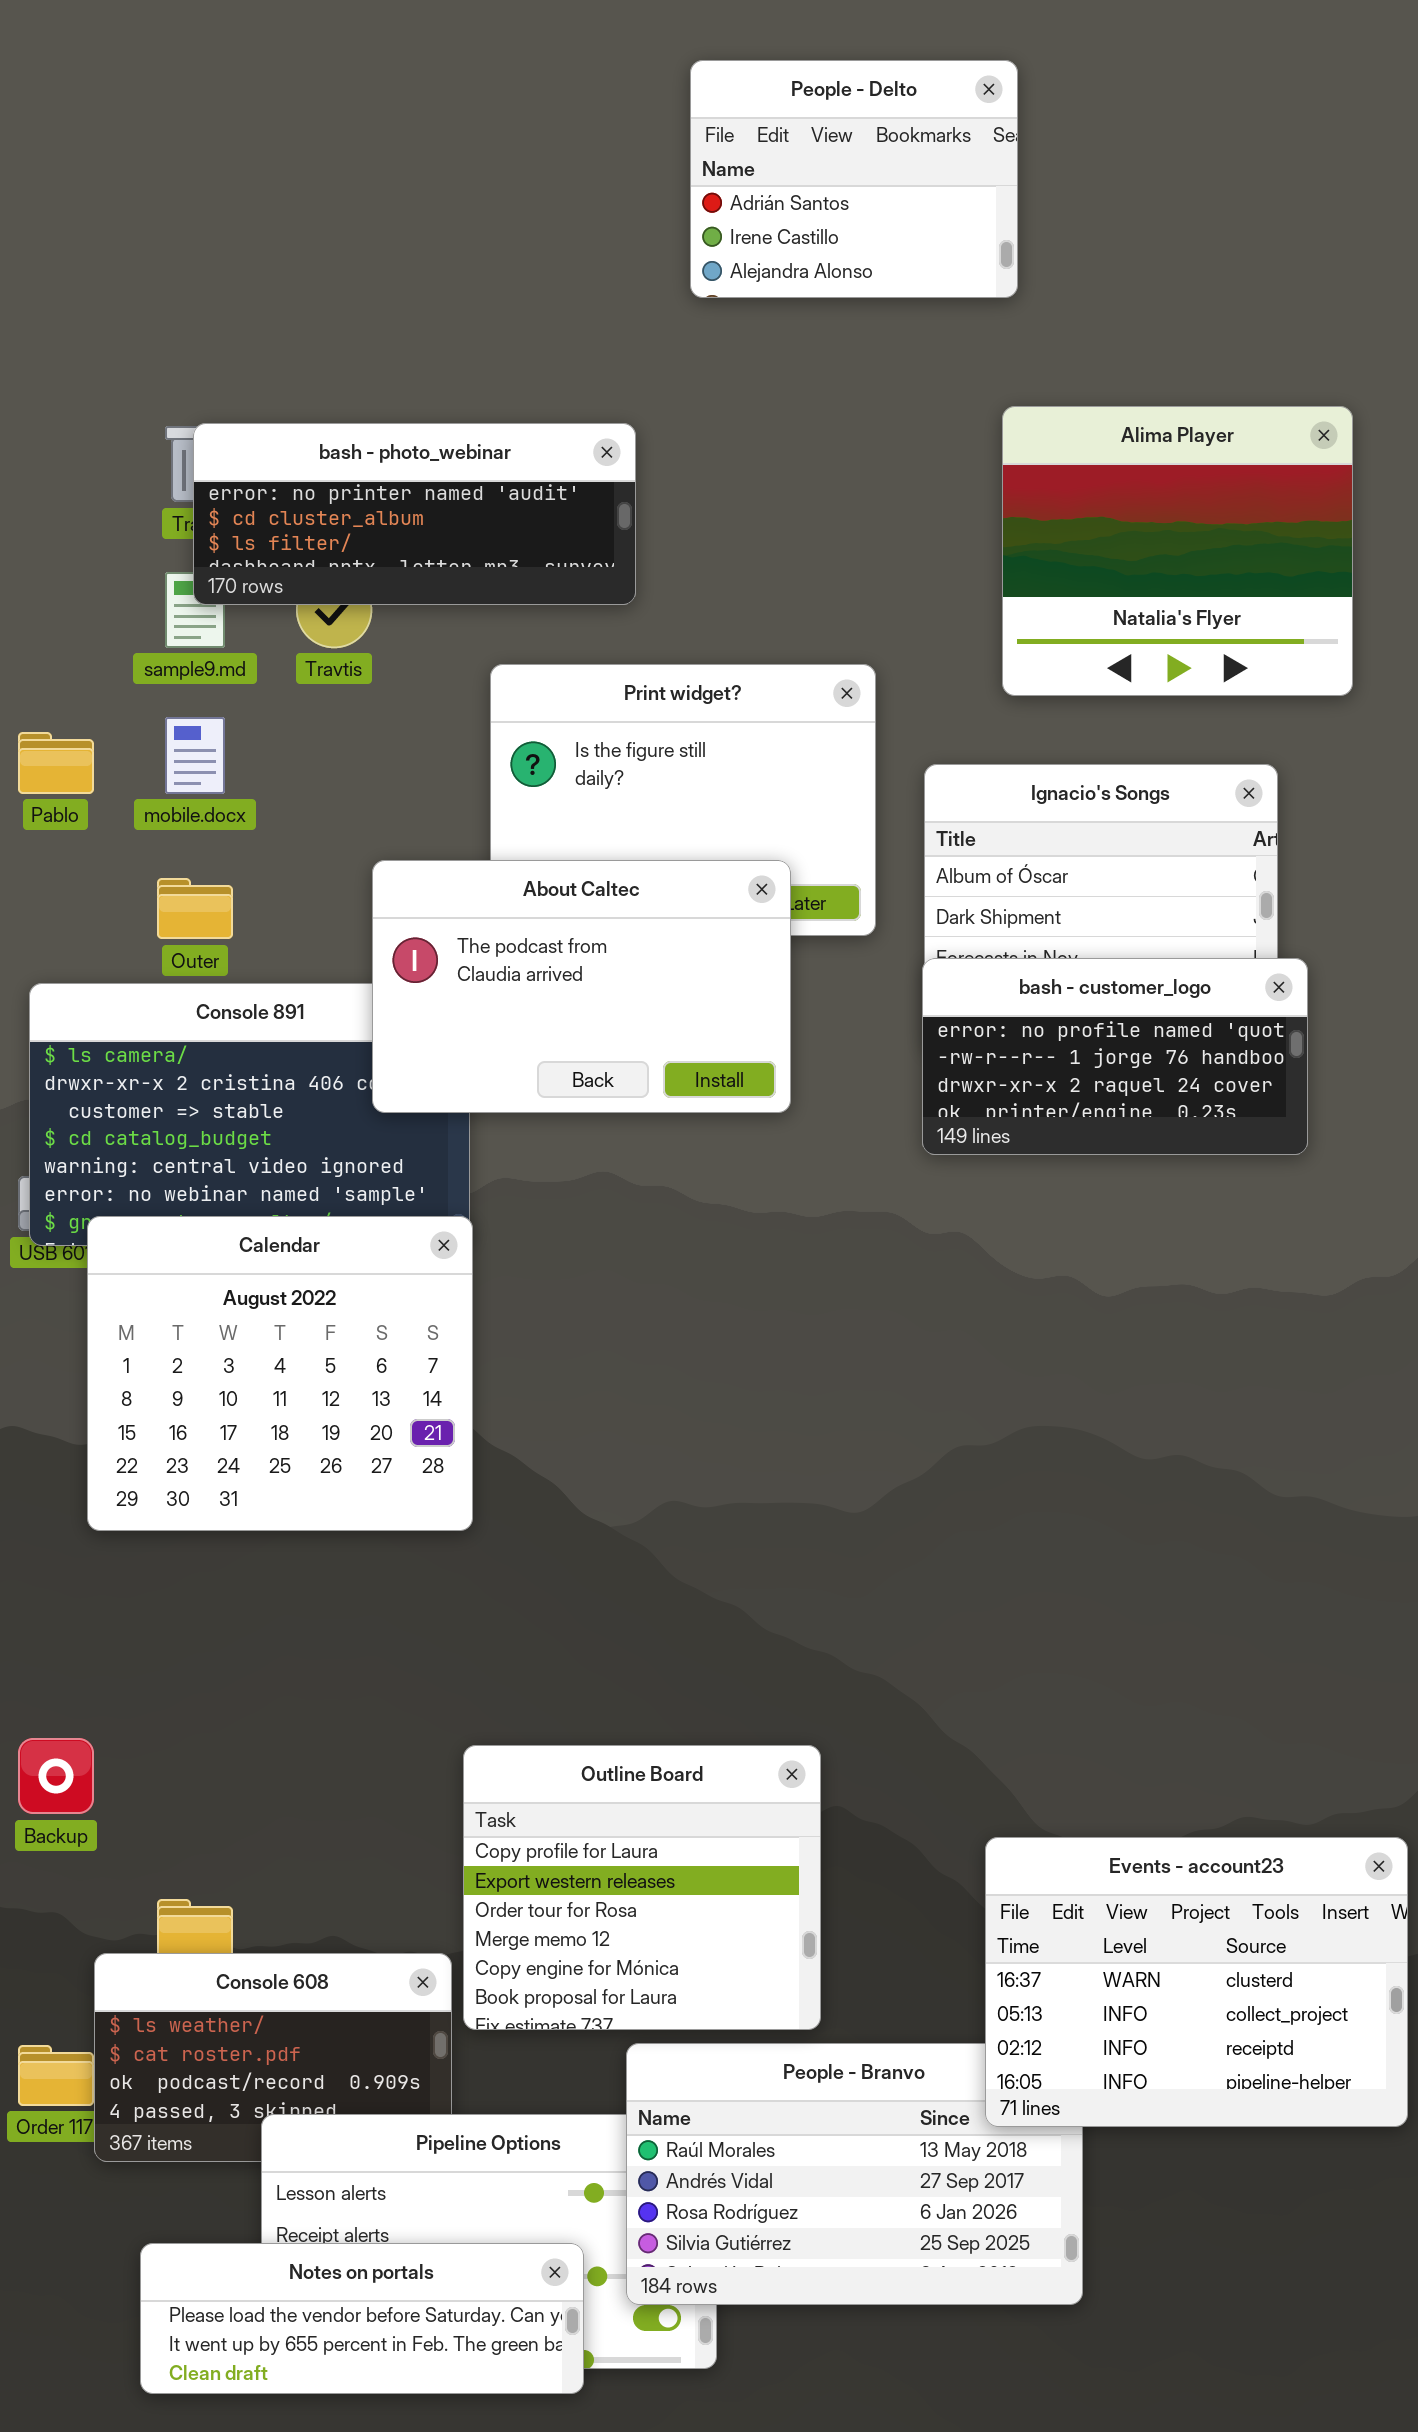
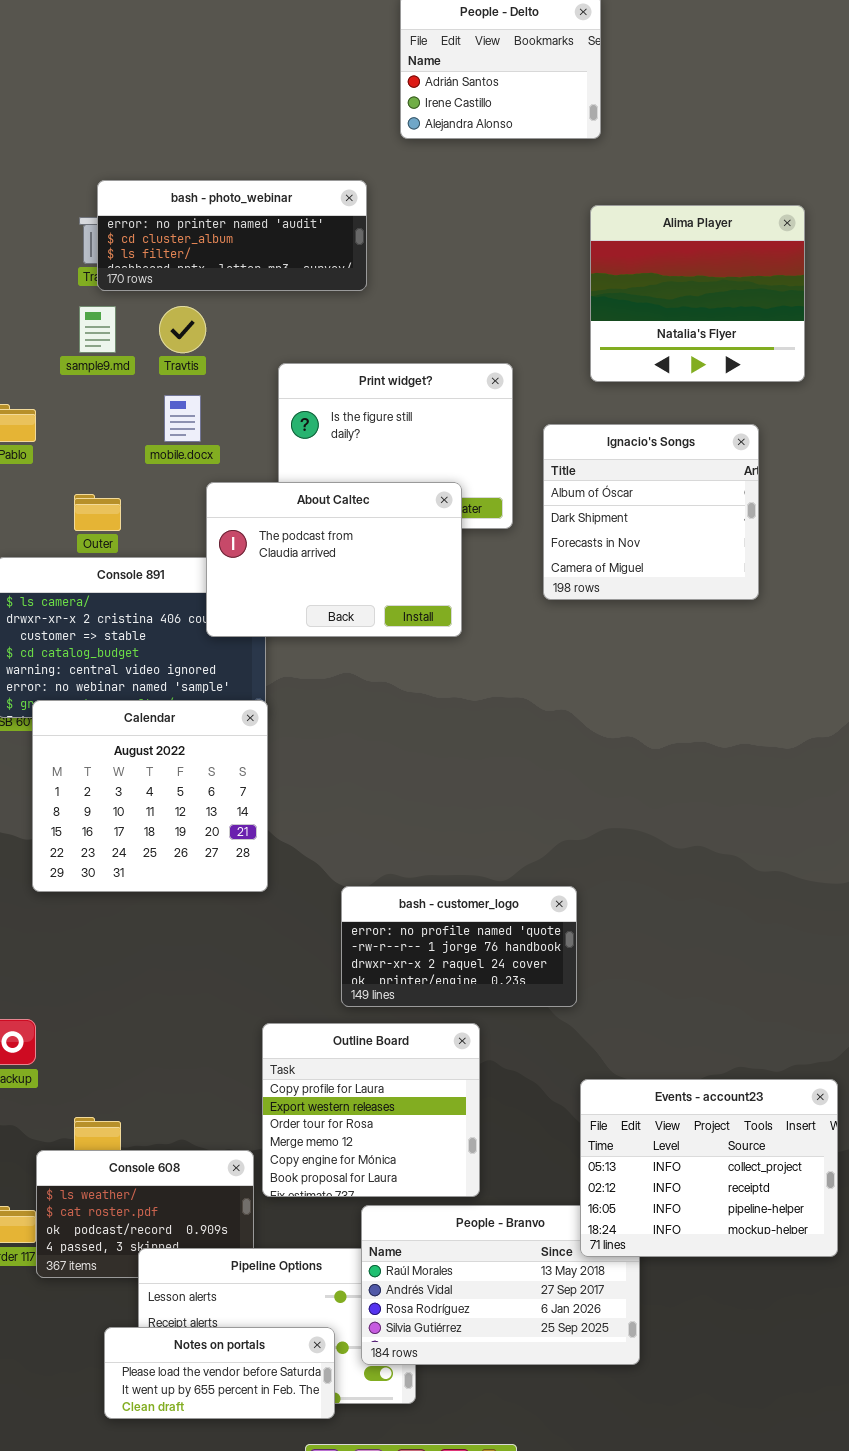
bash - photo_webinar: [193,423,636,605] -> [97,180,367,291], moved
mobile.docx: [165,717,225,794] -> [164,395,201,442], moved
bash - customer_logo: [922,958,1308,1155] -> [341,886,577,1007], moved
Events - account23: [985,1837,1408,2127] -> [580,1079,838,1257], scrolled down 1 row
Notes on portals: [140,2243,584,2394] -> [104,1327,335,1419], resized

